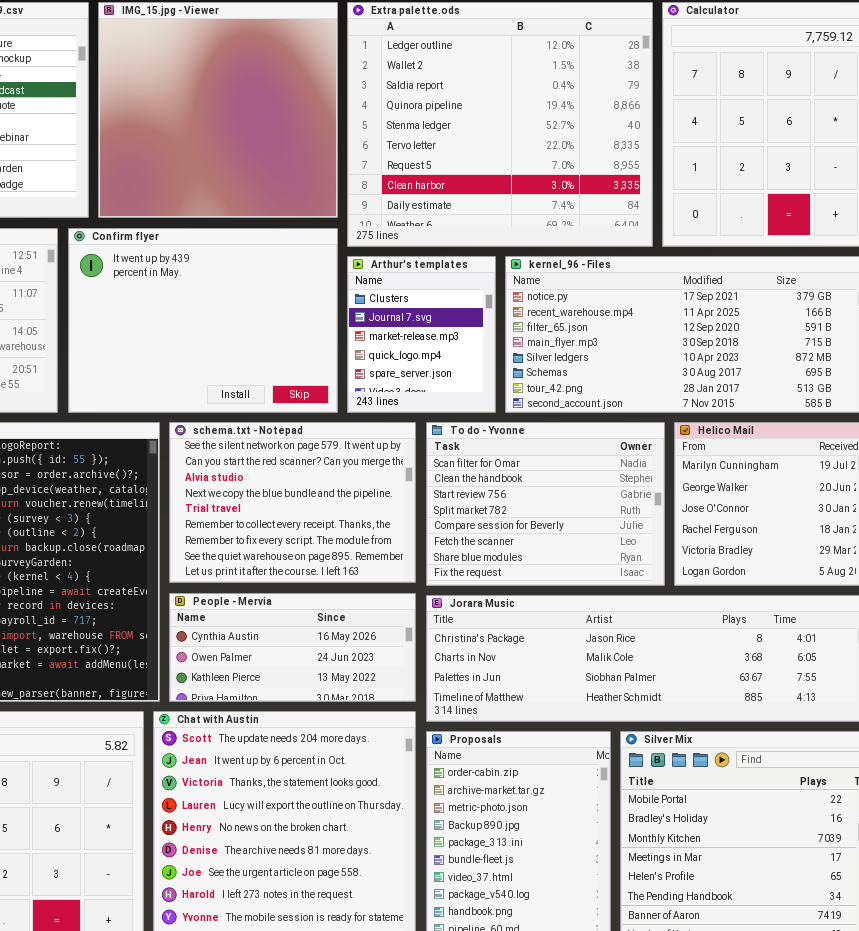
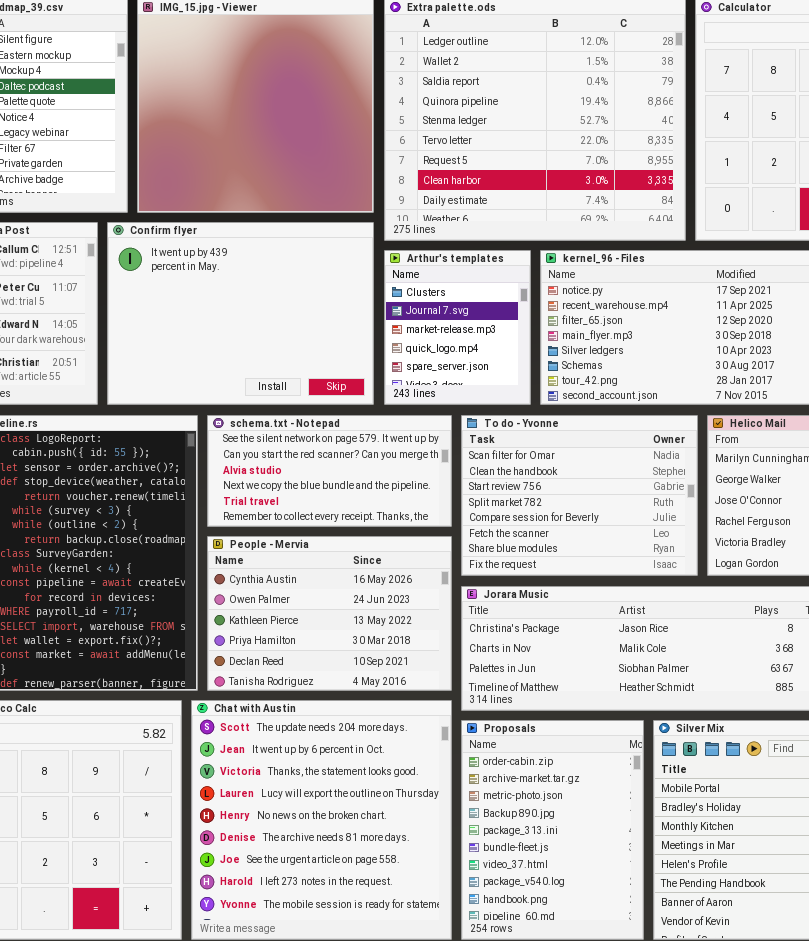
schema.txt - Notepad: [169,422,416,583] -> [207,415,452,527], resized
People - Mervia: [169,593,416,702] -> [207,536,452,691], resized

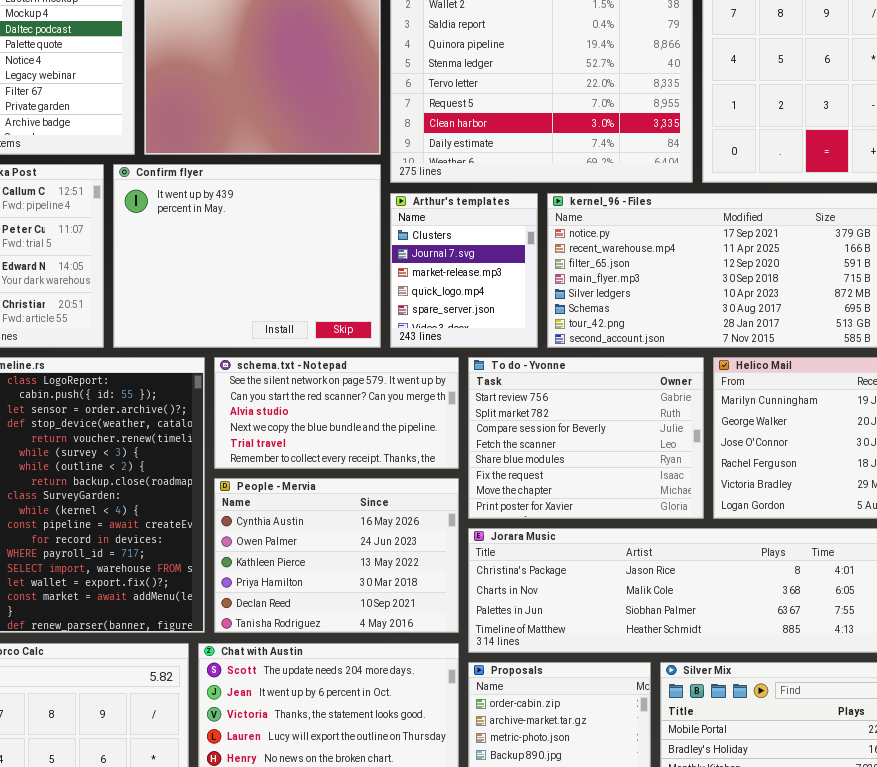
To do - Yvonne: [461,415,698,576] -> [468,357,704,519], scrolled down 2 rows

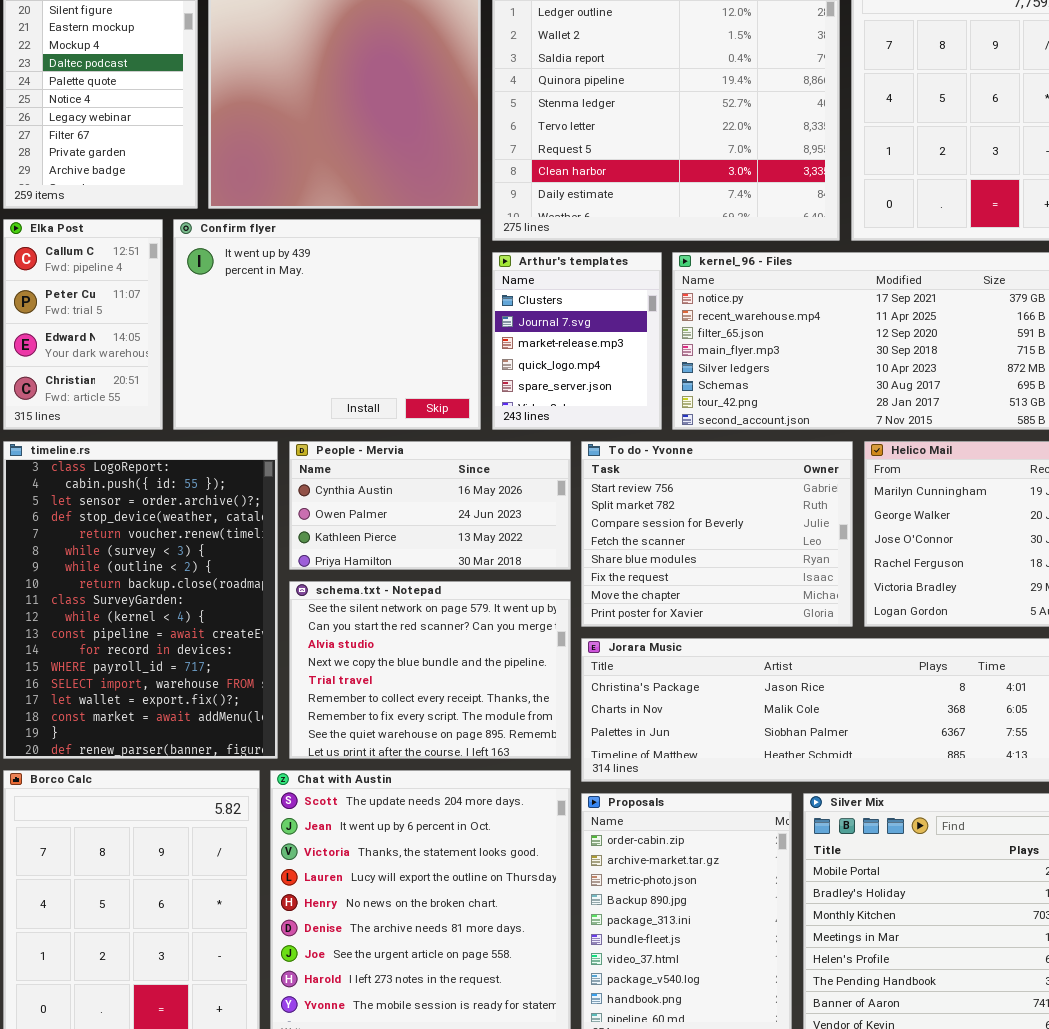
schema.txt - Notepad: [214,357,459,469] -> [289,581,571,759], moved, resized
People - Mervia: [214,478,459,633] -> [289,441,571,570], moved, resized

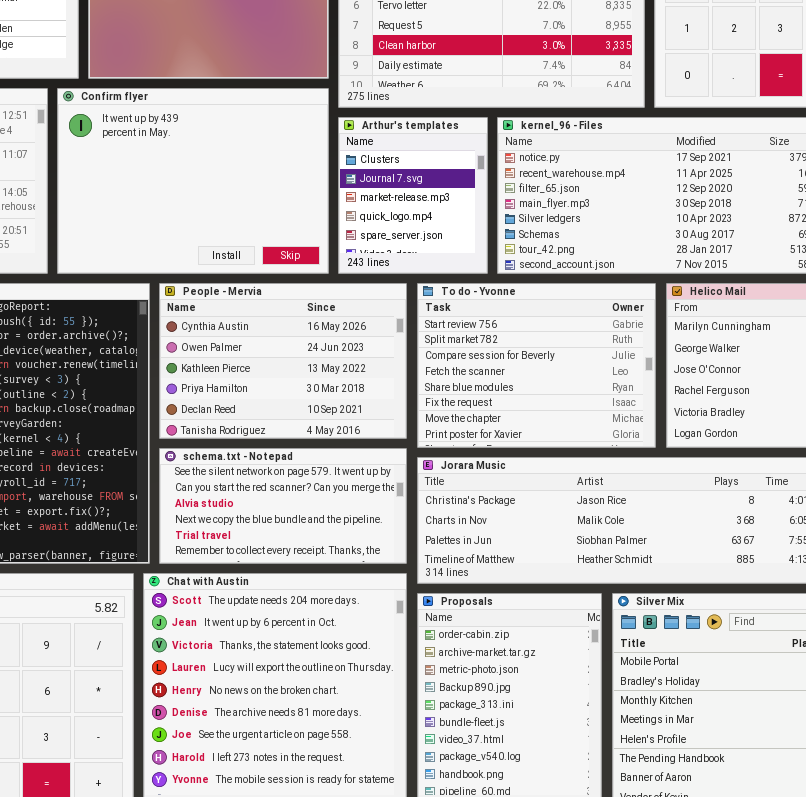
People - Mervia: [289,441,571,570] -> [159,283,407,439], resized
schema.txt - Notepad: [289,581,571,759] -> [159,448,407,564], resized

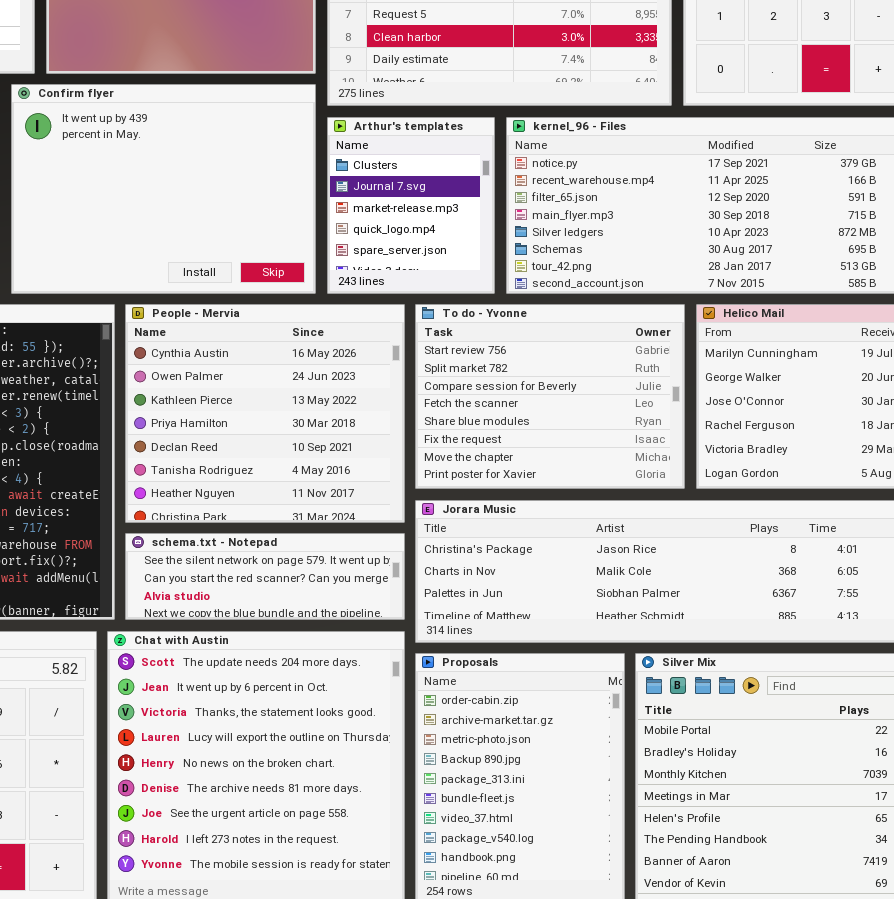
People - Mervia: [159,283,407,439] -> [125,304,405,523], resized
schema.txt - Notepad: [159,448,407,564] -> [125,533,405,620], resized

